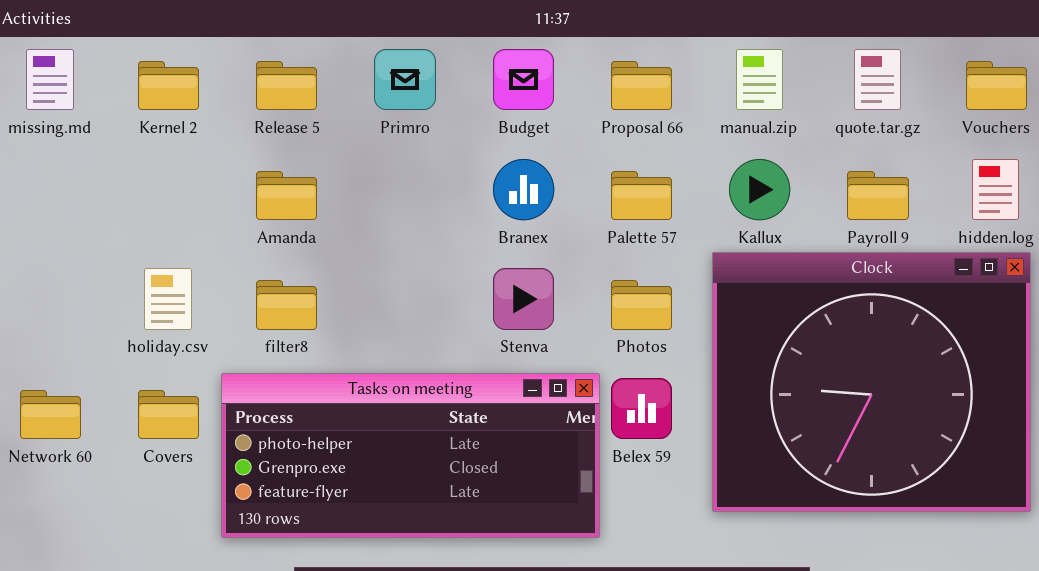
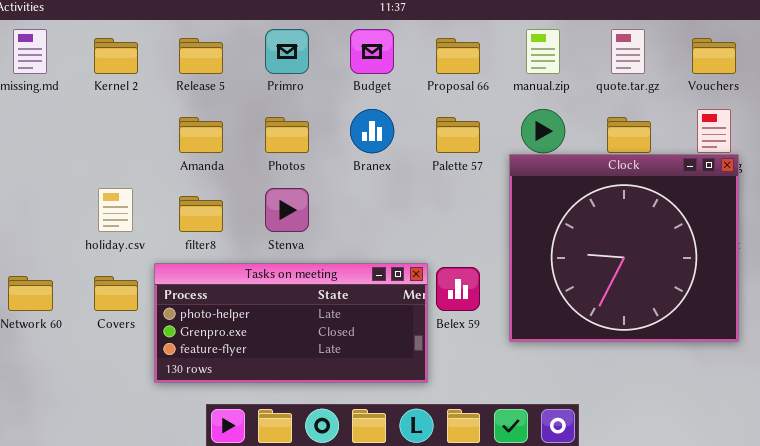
Clock: [712,252,1031,512] -> [509,154,739,342], moved
Stenva: [493,268,554,330] -> [265,188,309,232], moved
Photos: [611,280,672,330] -> [265,117,309,153], moved

